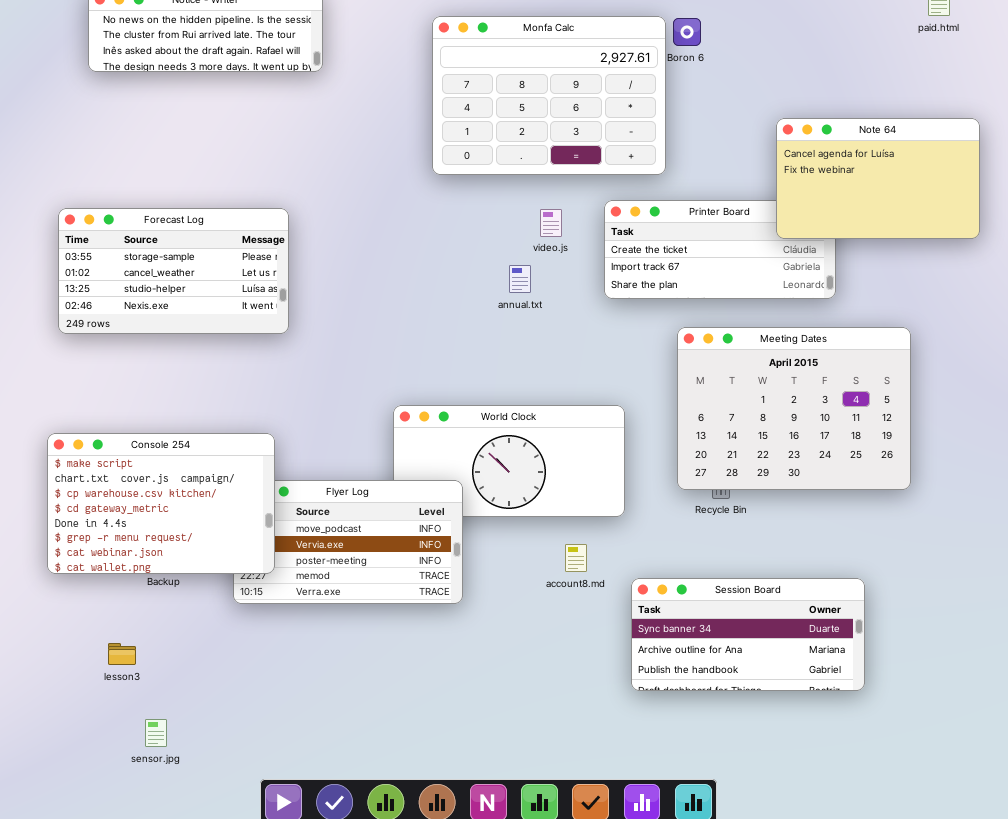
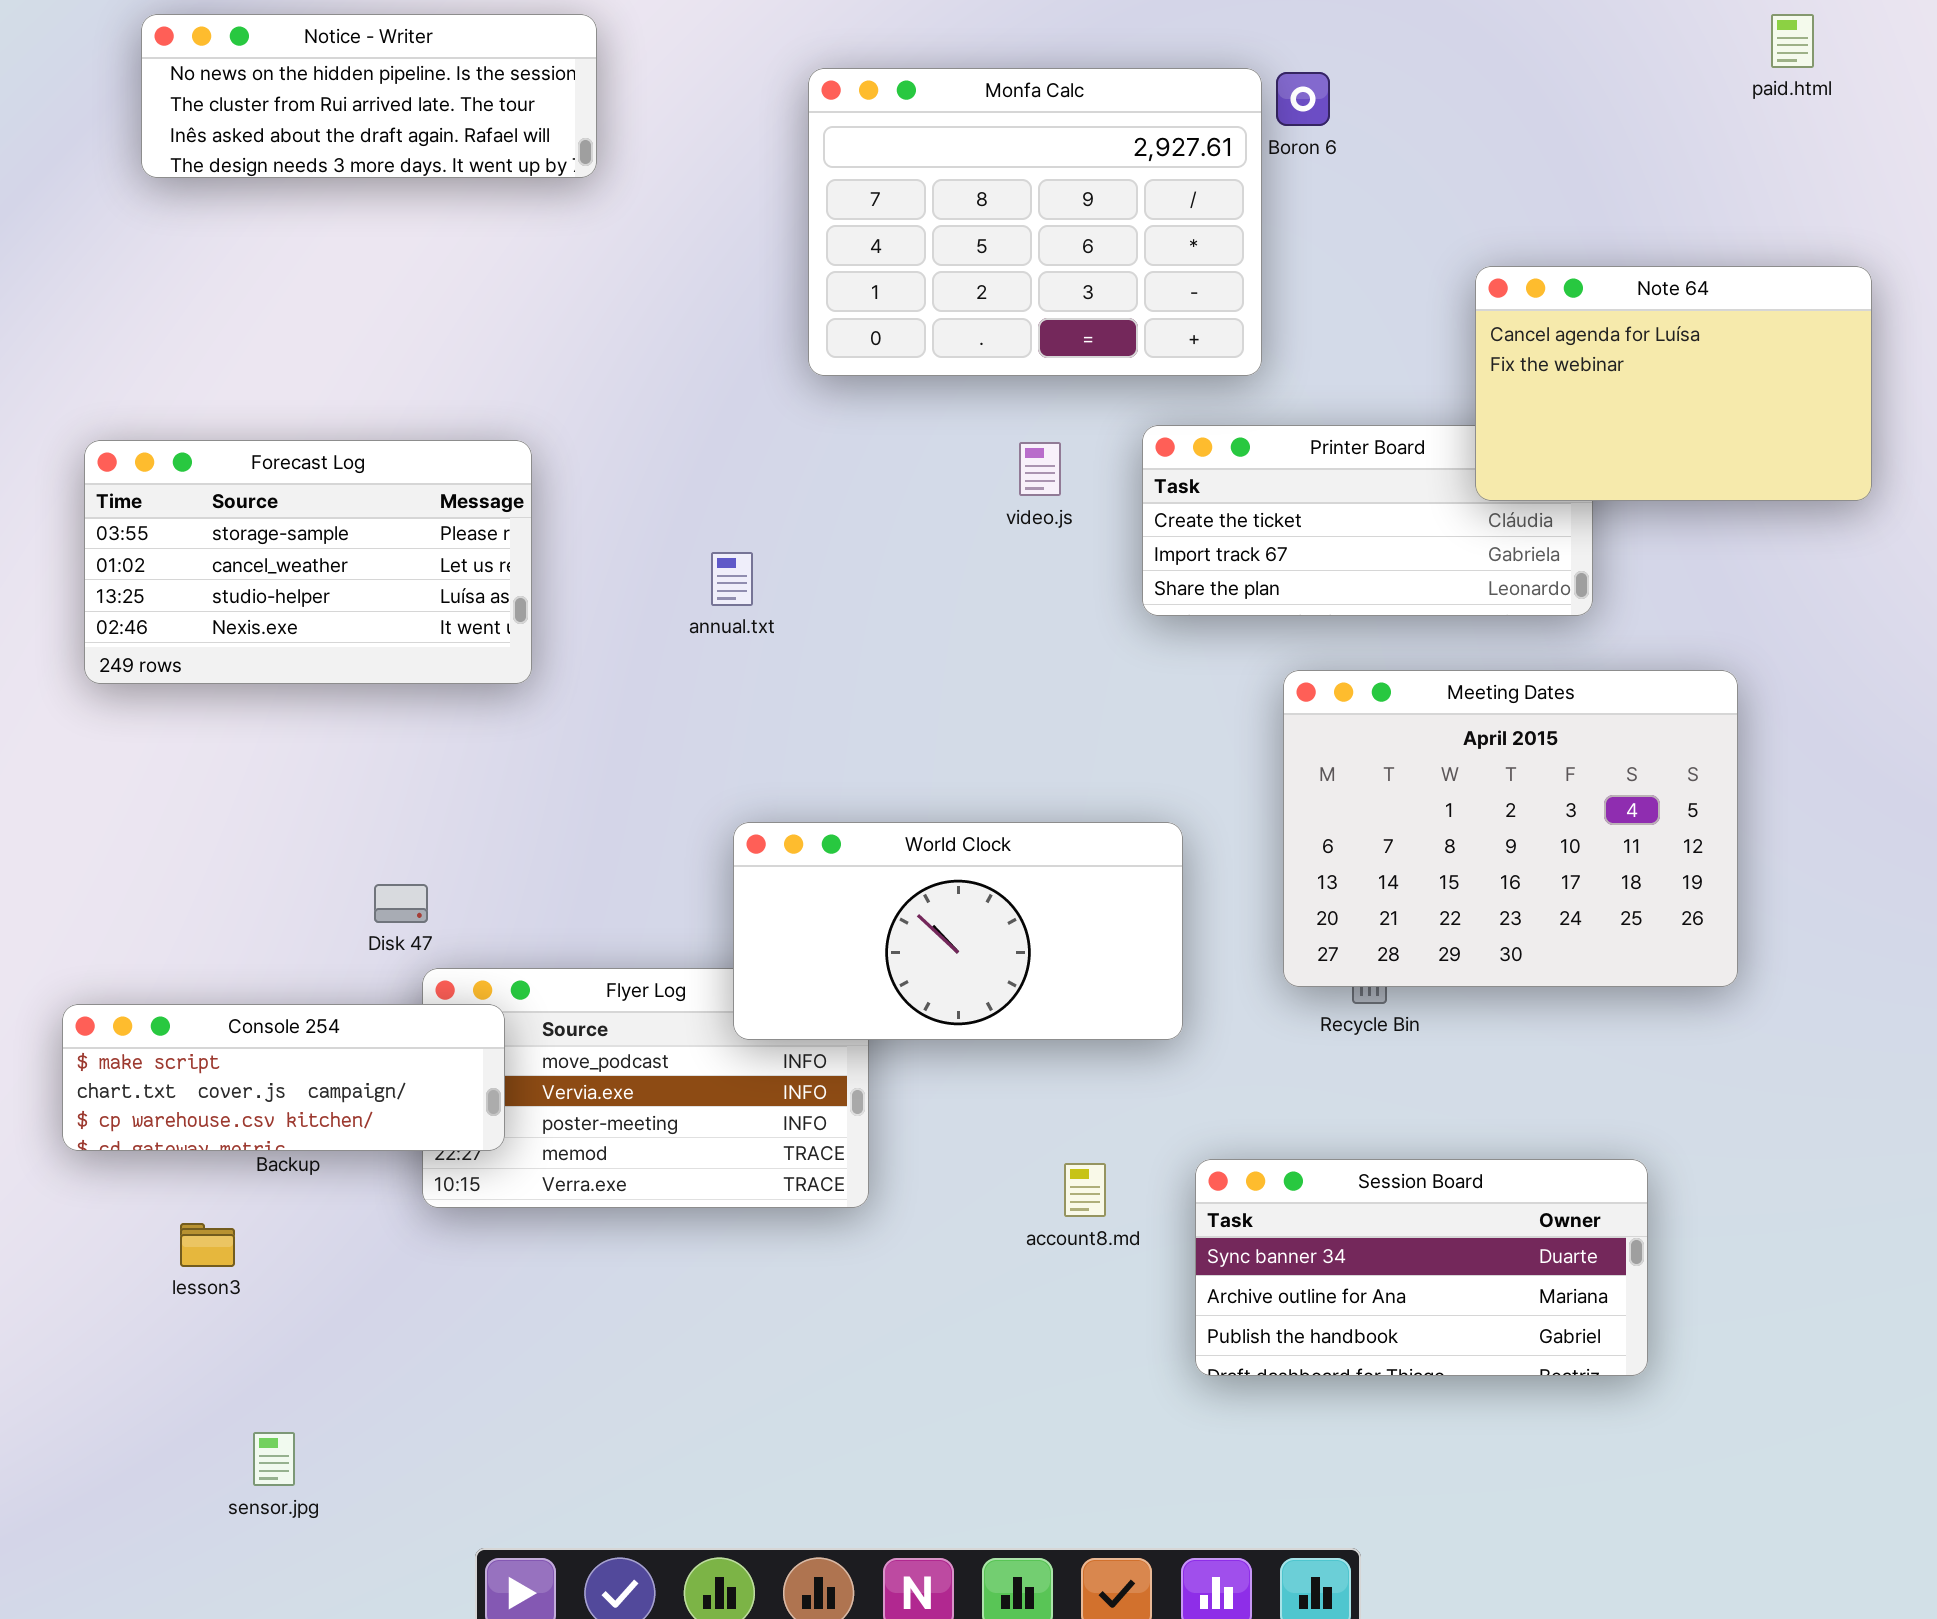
annual.txt: [509,265,531,293] -> [711,552,753,606], moved
World Clock: [393,405,625,517] -> [733,822,1183,1040], raised
Console 254: [47,433,275,574] -> [62,1004,505,1151], resized
account8.md: [565,544,587,572] -> [1064,1163,1106,1217], moved
lesson3: [108,643,136,665] -> [180,1223,235,1267], moved

